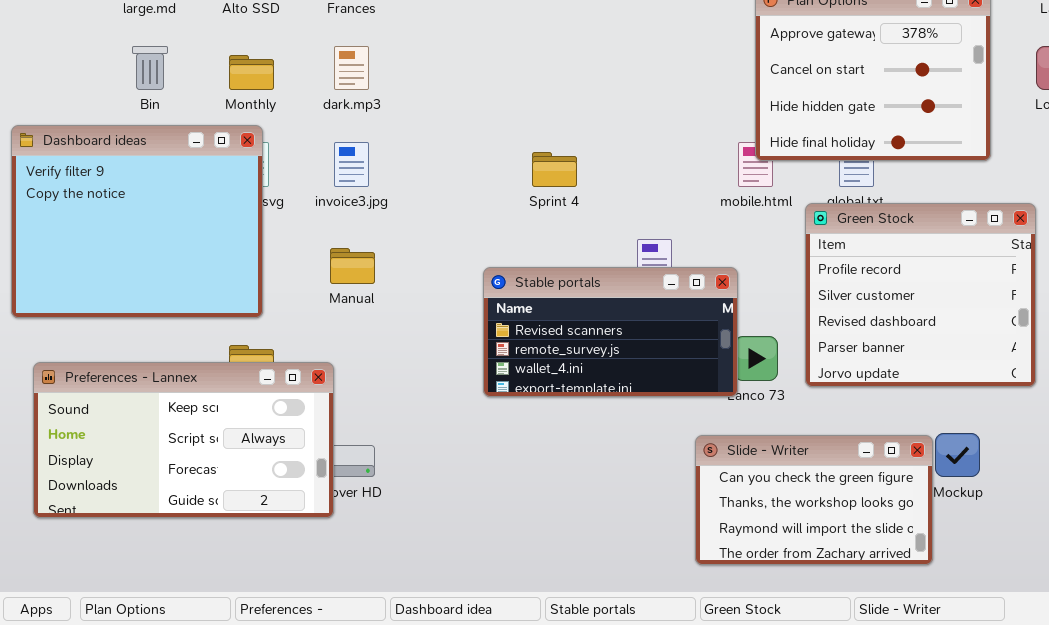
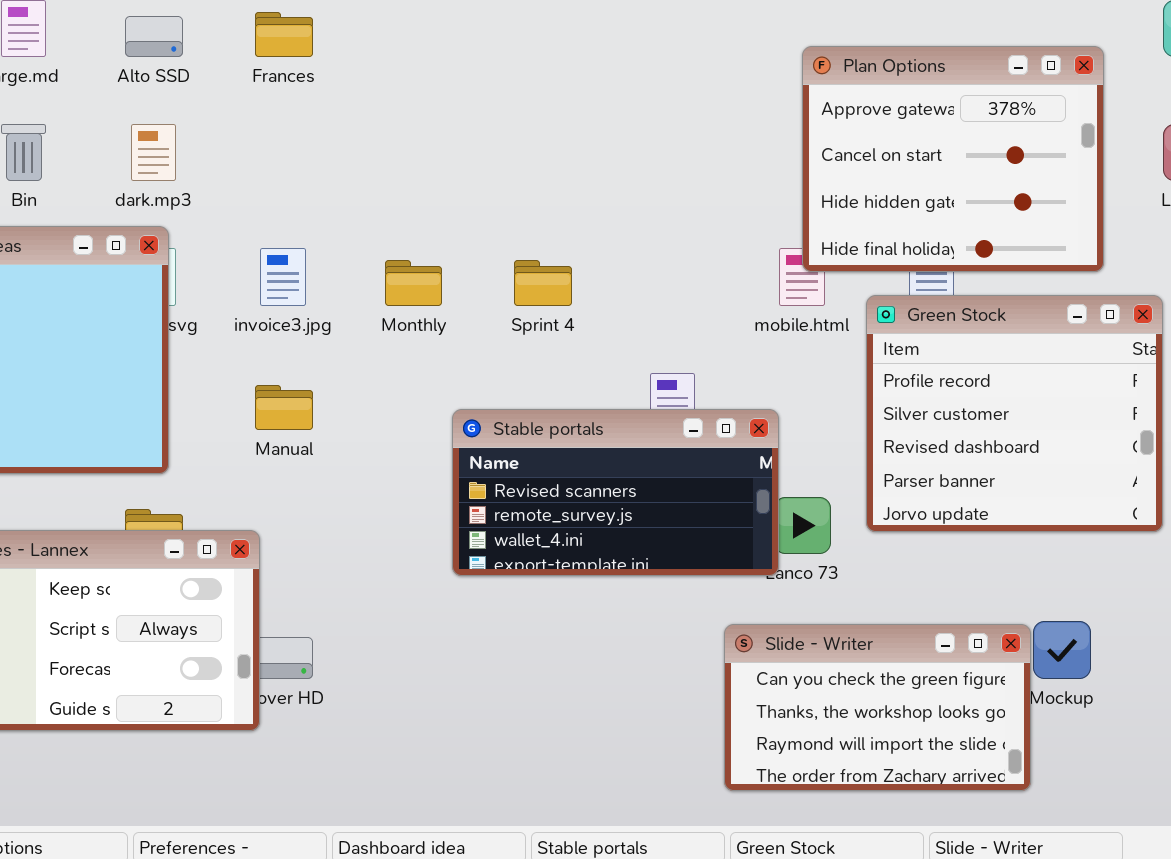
dark.mp3: [334,46,369,90] -> [131,124,176,181], moved
Monthly: [229,55,274,90] -> [385,260,442,306], moved
Green Stock: [805,203,1036,387] -> [866,295,1163,532], moved

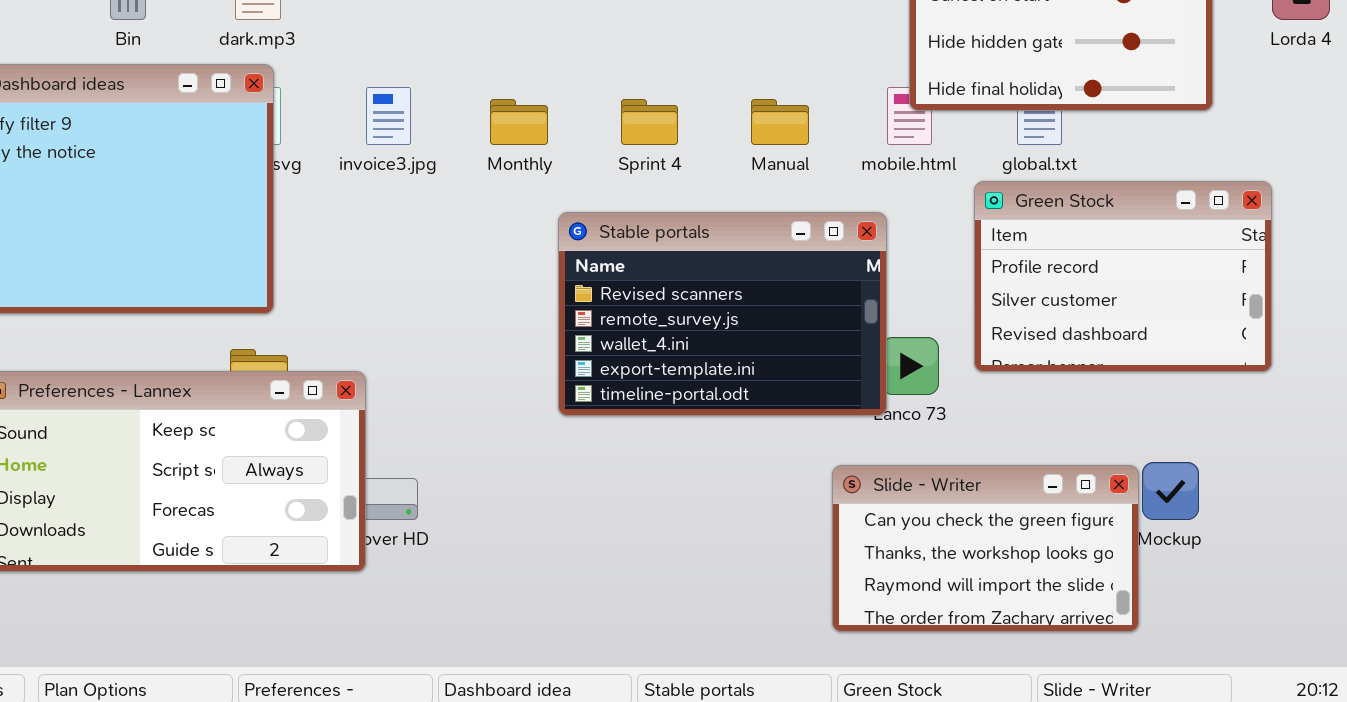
Green Stock: [866,295,1163,532] -> [974,181,1272,372], resized
Manual: [255,385,313,430] -> [751,99,809,145], moved
Stable portals: [452,409,779,576] -> [558,212,887,416], resized

